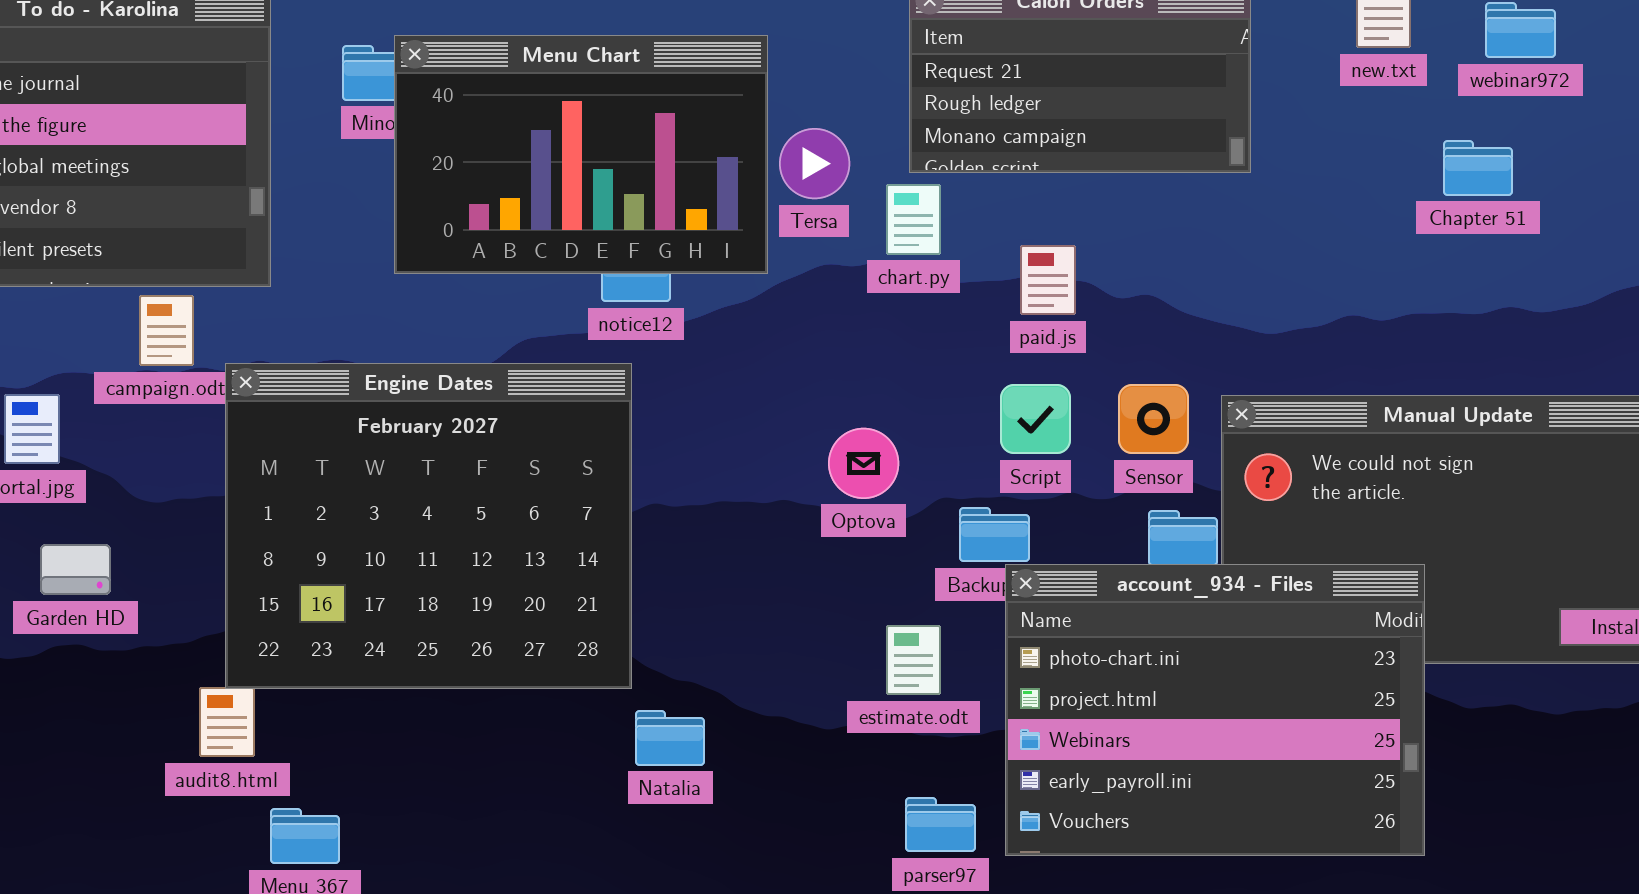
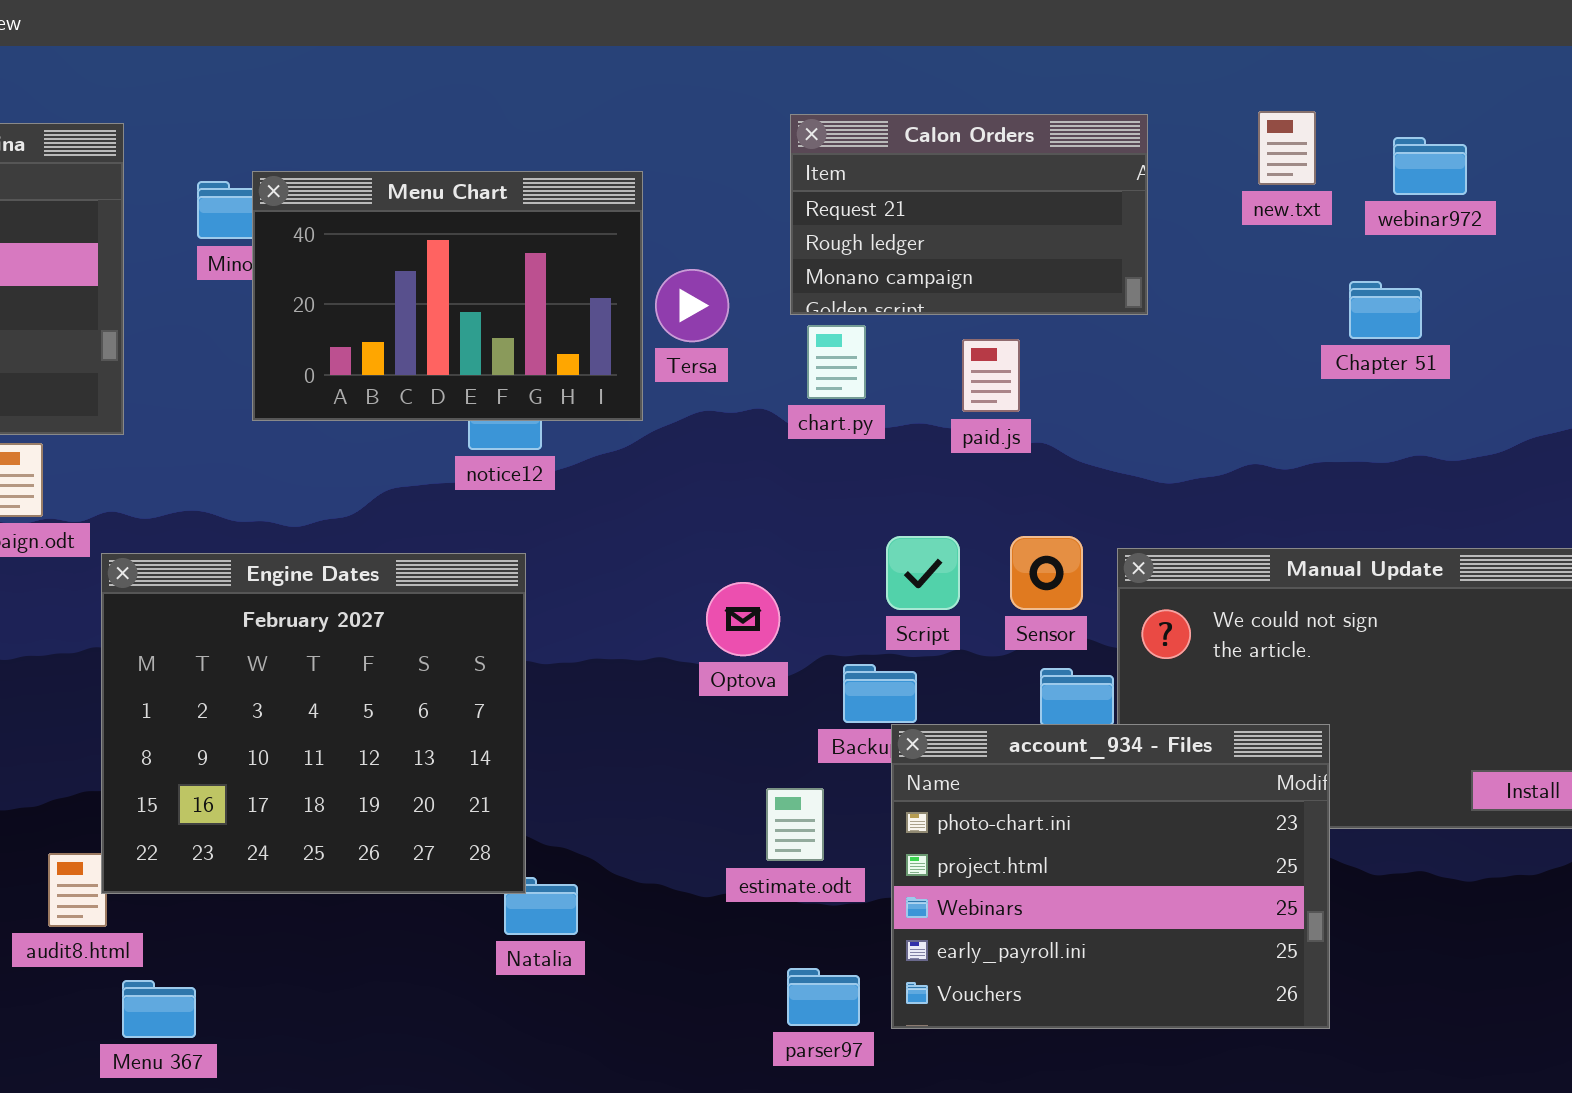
chart.py: [886,184,941,255] -> [807,325,866,399], moved
paid.js: [1020,245,1076,315] -> [962,339,1020,412], moved
Engine Dates: [225,363,632,689] -> [101,553,526,894], moved

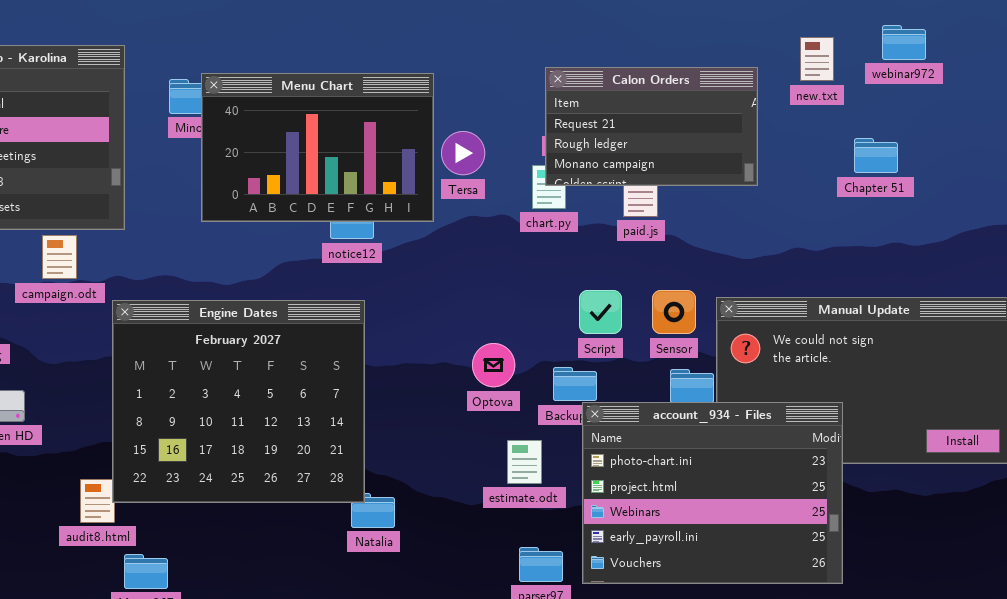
Calon Orders: [790,114,1148,315] -> [545,67,758,186], moved
webinar972: [1393,137,1467,195] -> [882,25,926,60], moved
Optova: [706,582,780,656] -> [472,343,515,387], moved

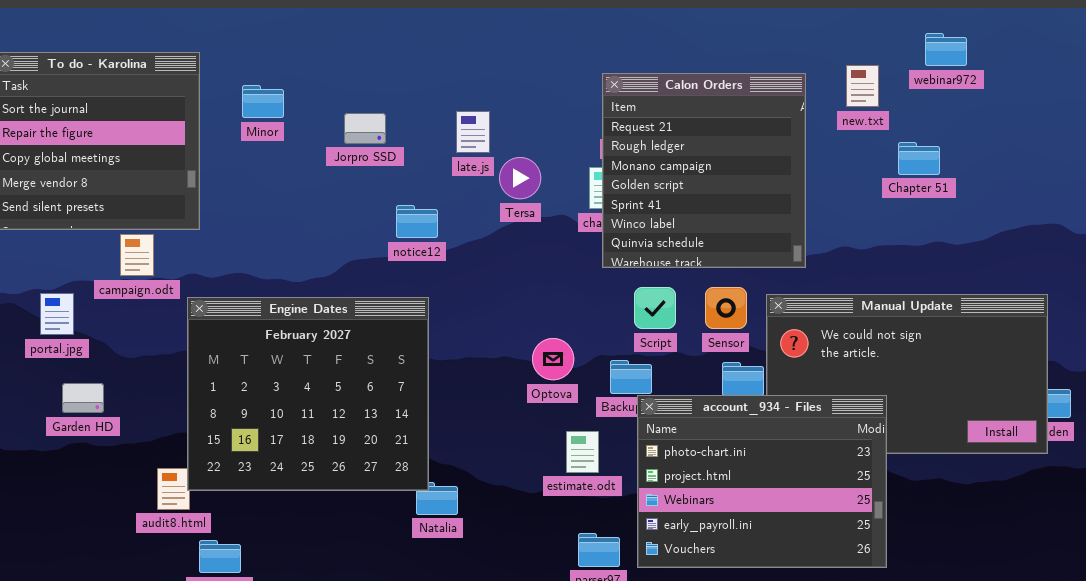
new.txt: [800,37,834,81] -> [846,65,879,107], moved
Calon Orders: [545,67,758,186] -> [602,73,806,268], resized
Menu Chart: [201,73,434,222] -> none, closed
Tersa: [441,131,485,175] -> [499,157,541,199], moved

